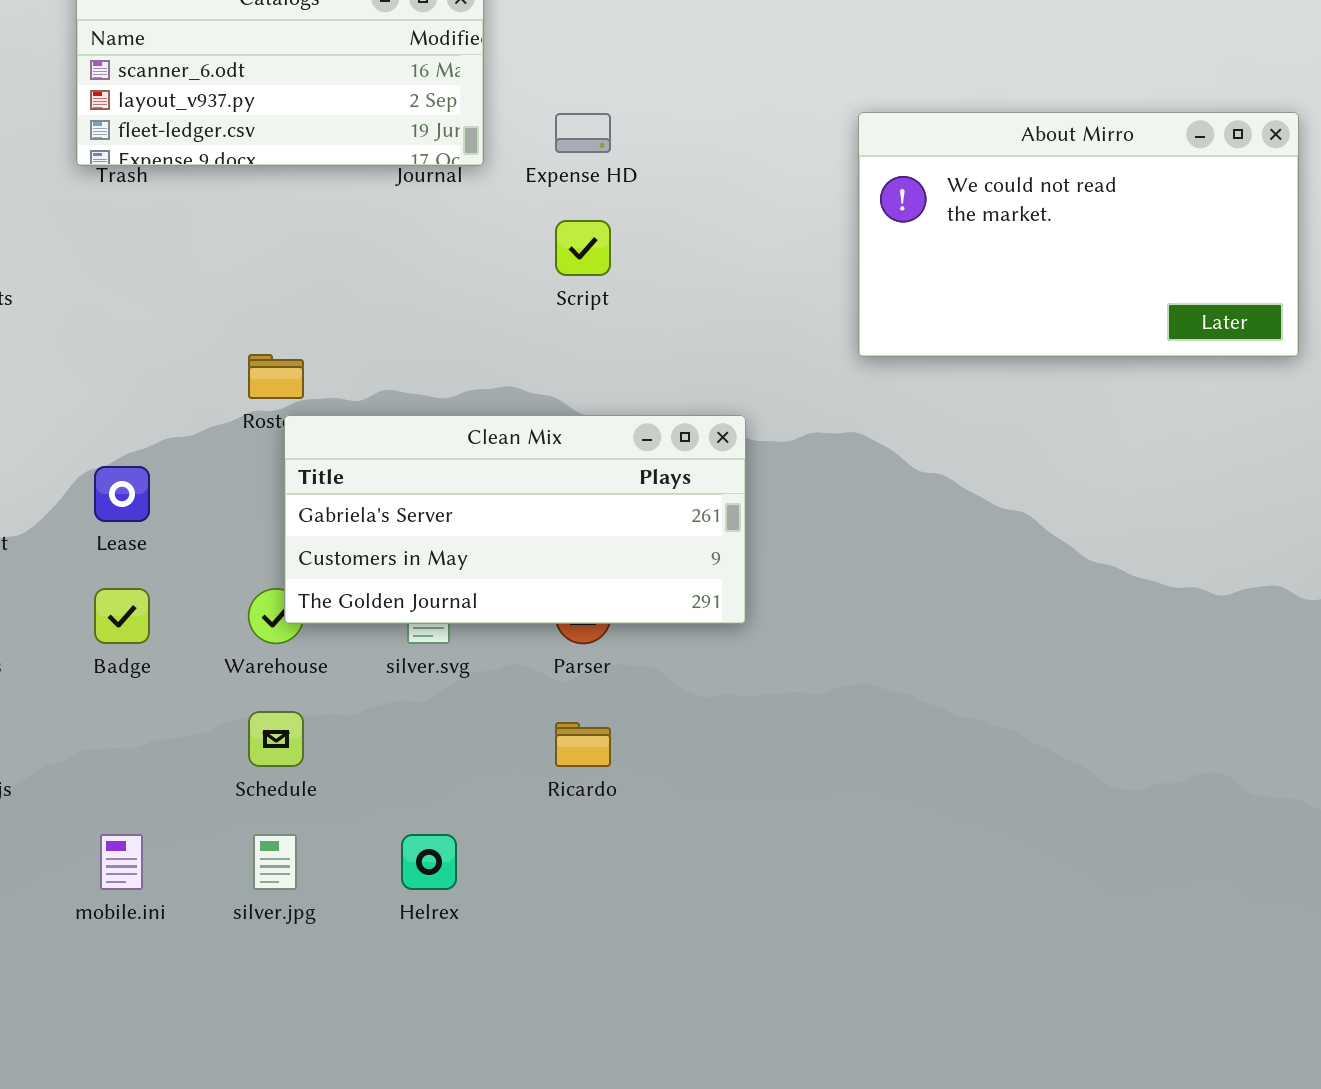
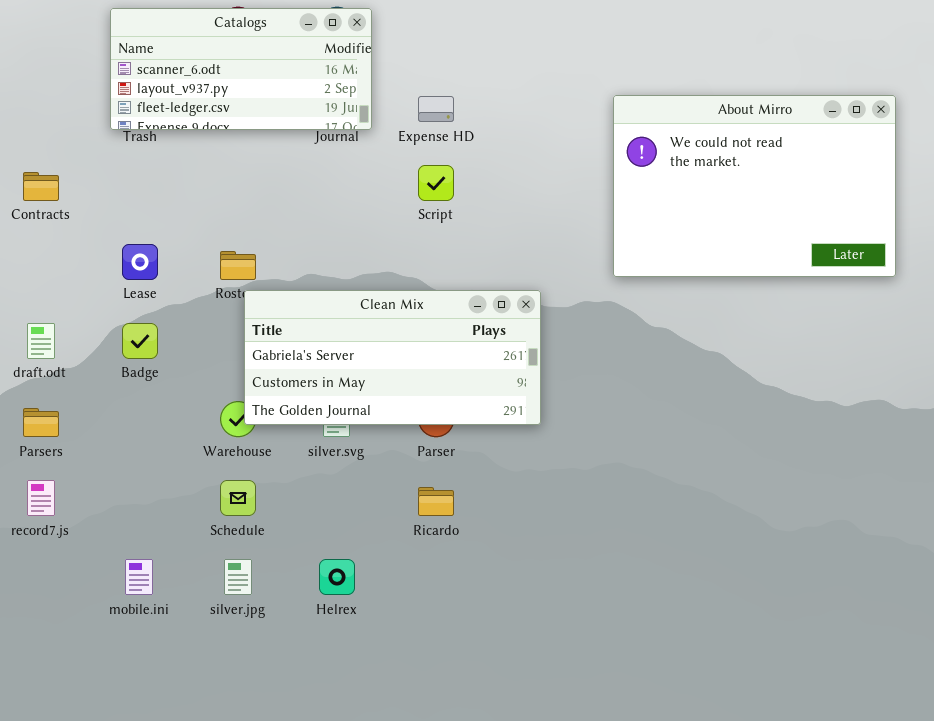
About Mirro: [858,112,1299,357] -> [613,95,896,277], resized
Lease: [94,466,150,522] -> [122,244,158,280], moved
Badge: [94,588,150,644] -> [122,323,158,359], moved

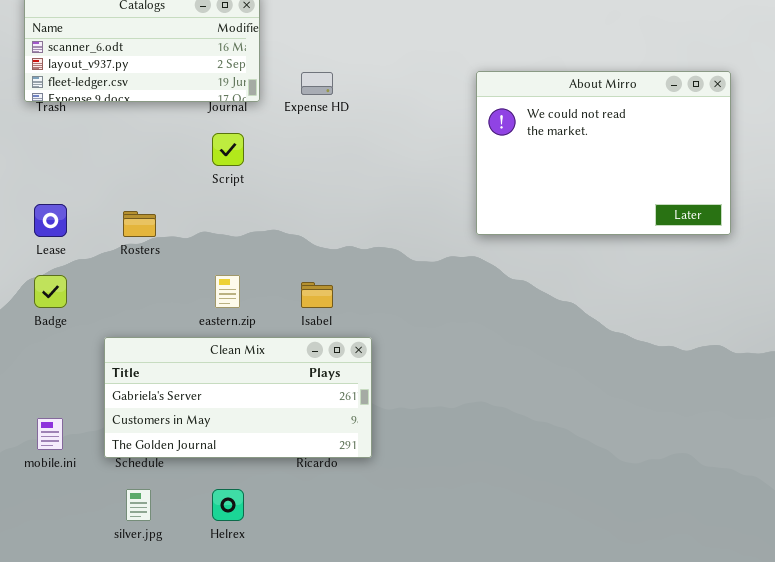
Script: [418,165,454,201] -> [212,133,244,166], moved
Clean Mix: [244,290,541,425] -> [104,337,372,458], moved
mobile.ini: [125,559,153,595] -> [37,418,63,450], moved

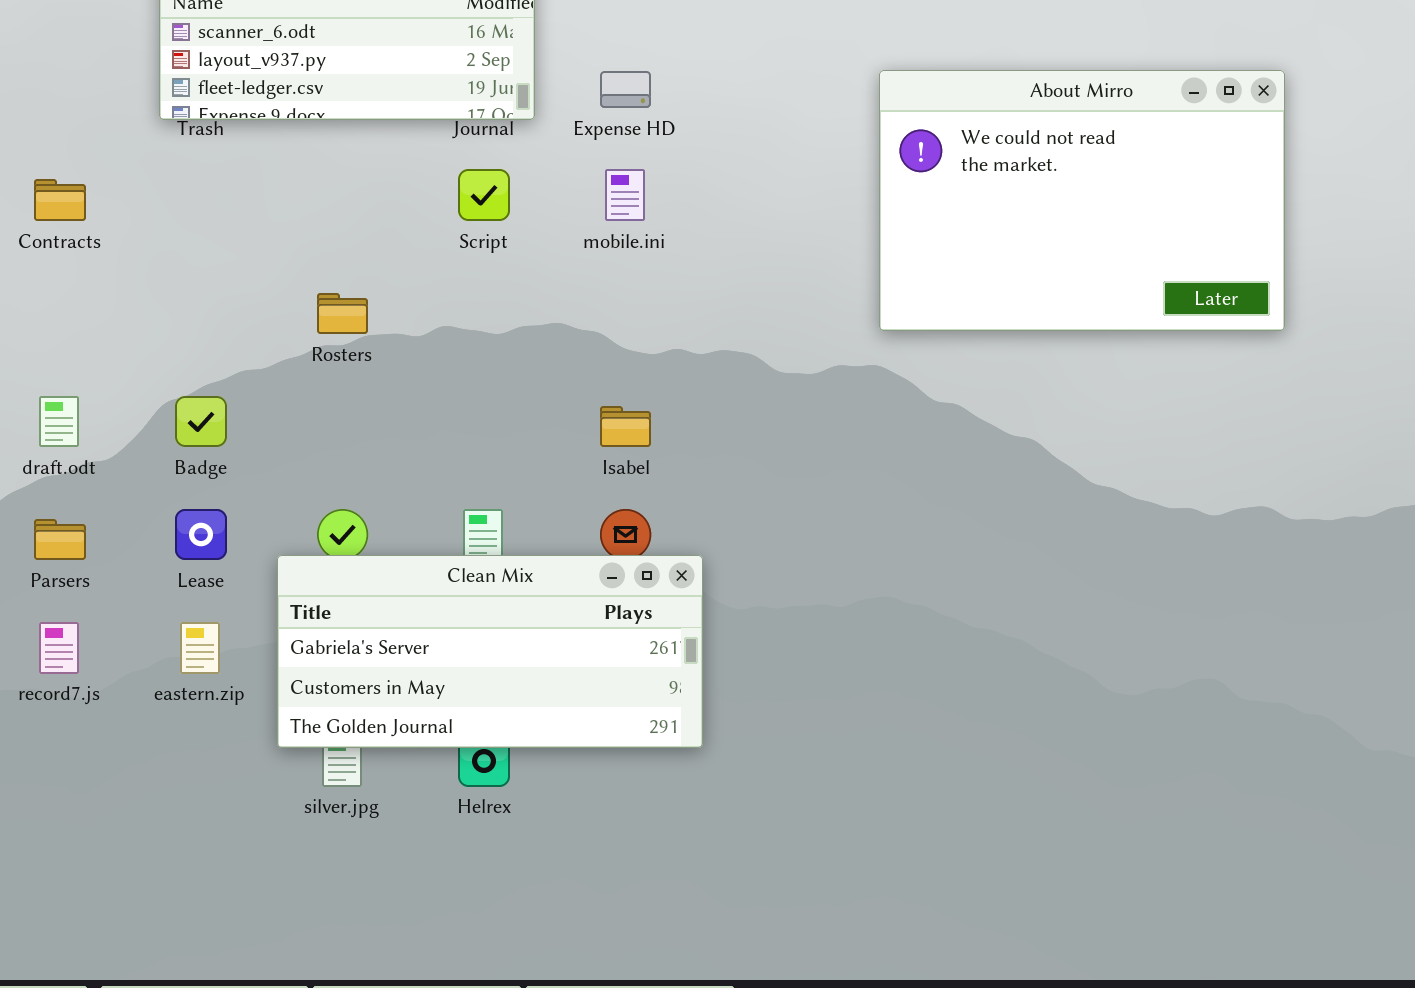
Lease: [34,204,67,237] -> [175,509,227,560], moved
eastern.zip: [215,275,240,308] -> [180,622,220,674], moved
Clean Mix: [104,337,372,458] -> [277,555,703,748], moved
mobile.ini: [37,418,63,450] -> [605,169,645,221], moved

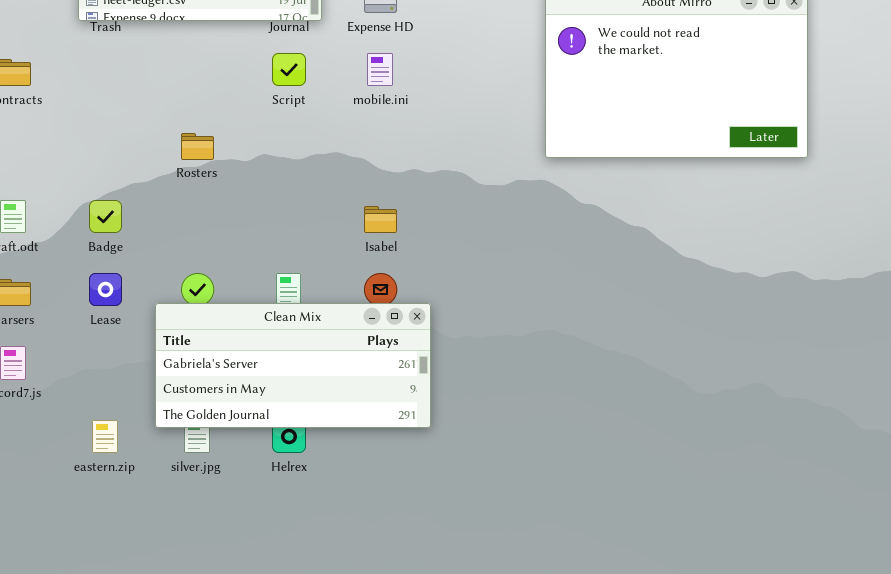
eastern.zip: [180,622,220,674] -> [92,420,118,453], moved

